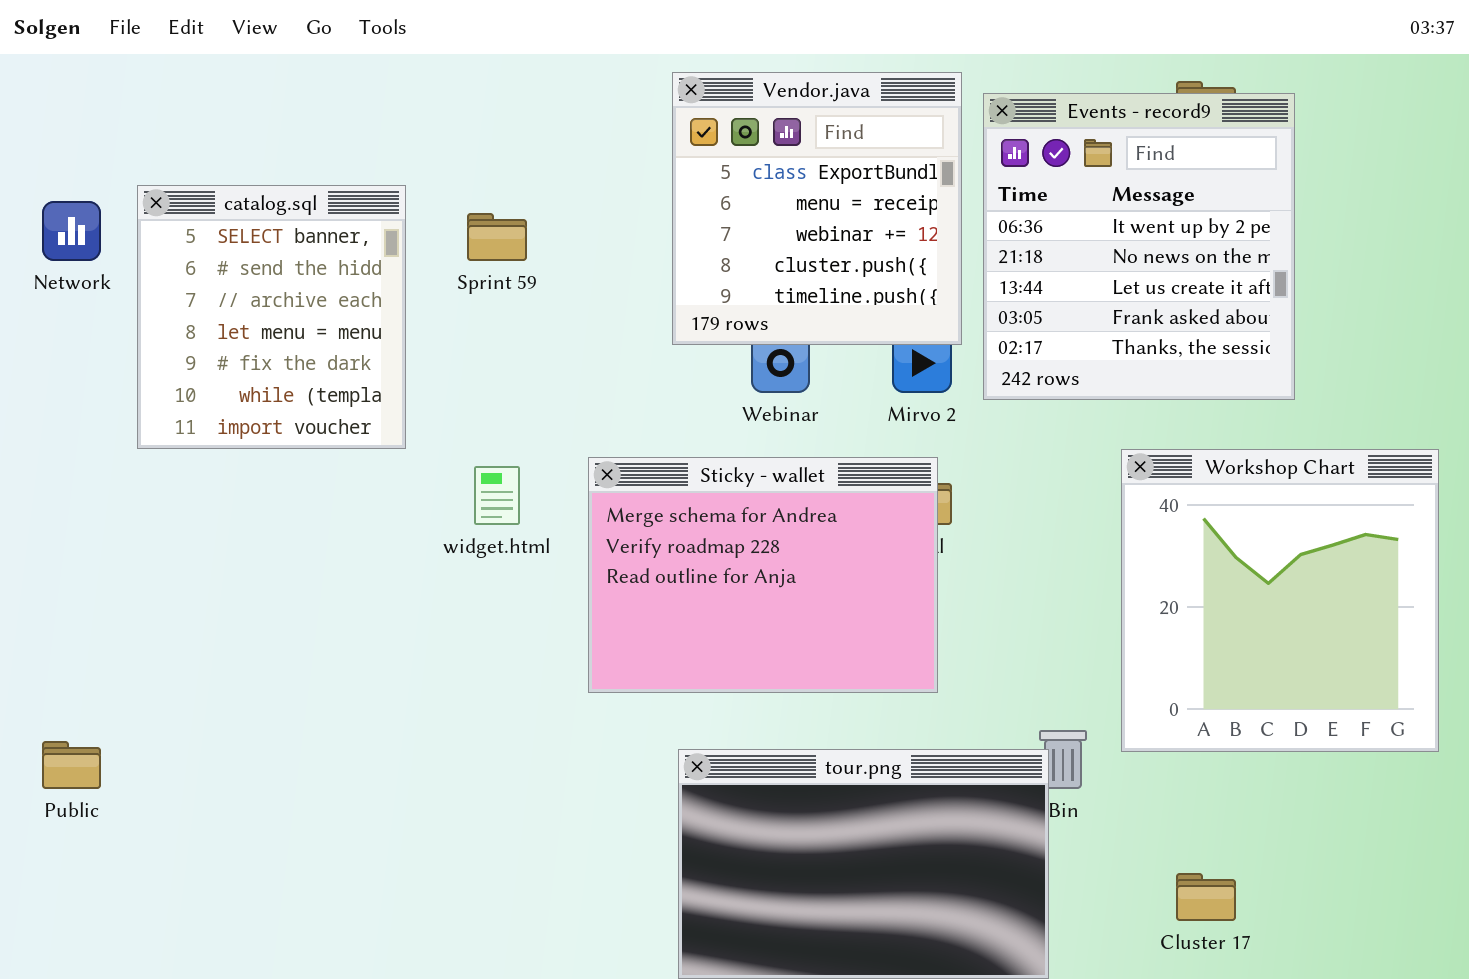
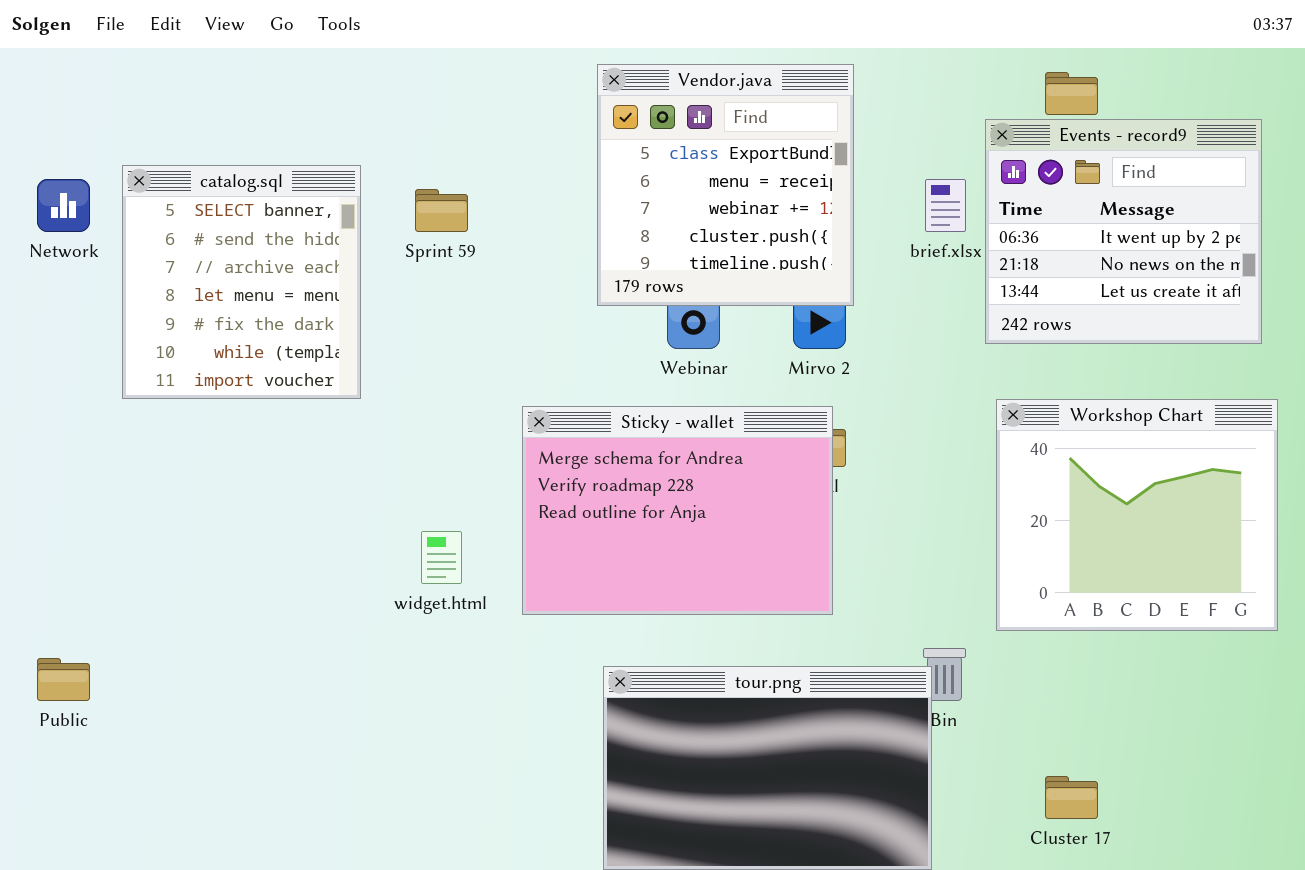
Events - record9: [983,93,1295,400] -> [985,119,1262,344], moved, resized
Workshop Chart: [1121,449,1439,752] -> [996,399,1278,631], resized
widget.html: [474,466,520,525] -> [421,531,462,584], moved

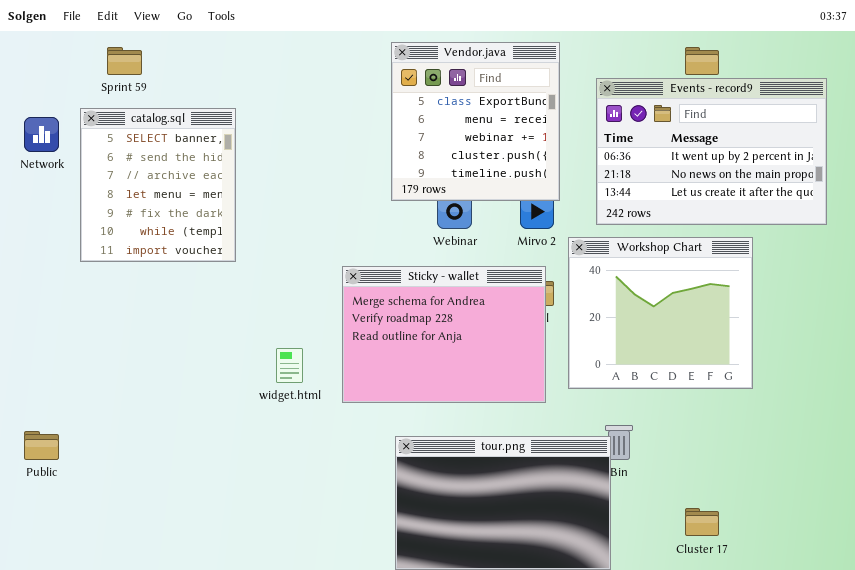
Events - record9: [985,119,1262,344] -> [596,78,827,225], resized
Sprint 59: [415,189,468,232] -> [107,47,142,75], moved
Workshop Chart: [996,399,1278,631] -> [568,237,753,389], moved

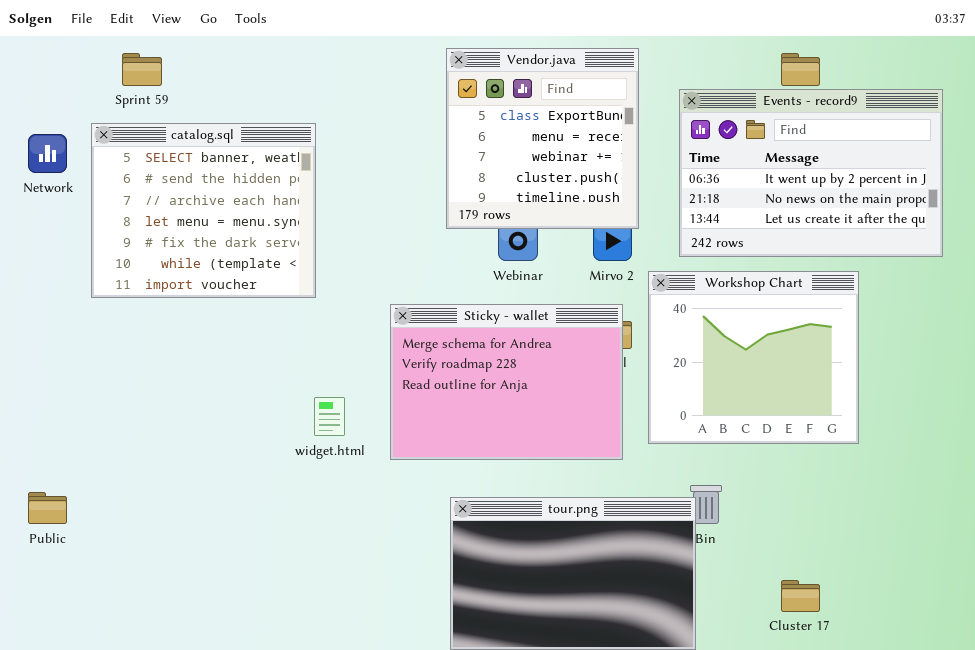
catalog.sql: [80,108,236,262] -> [91,123,316,298], resized

